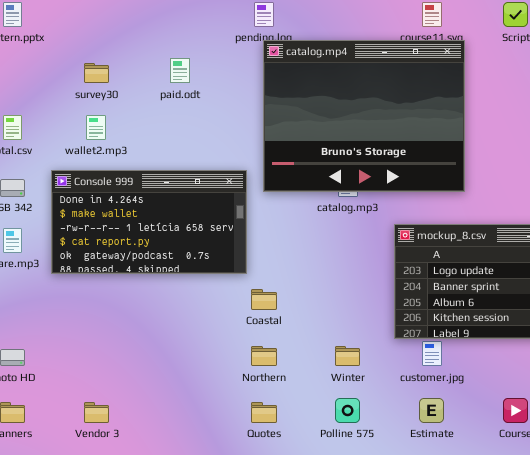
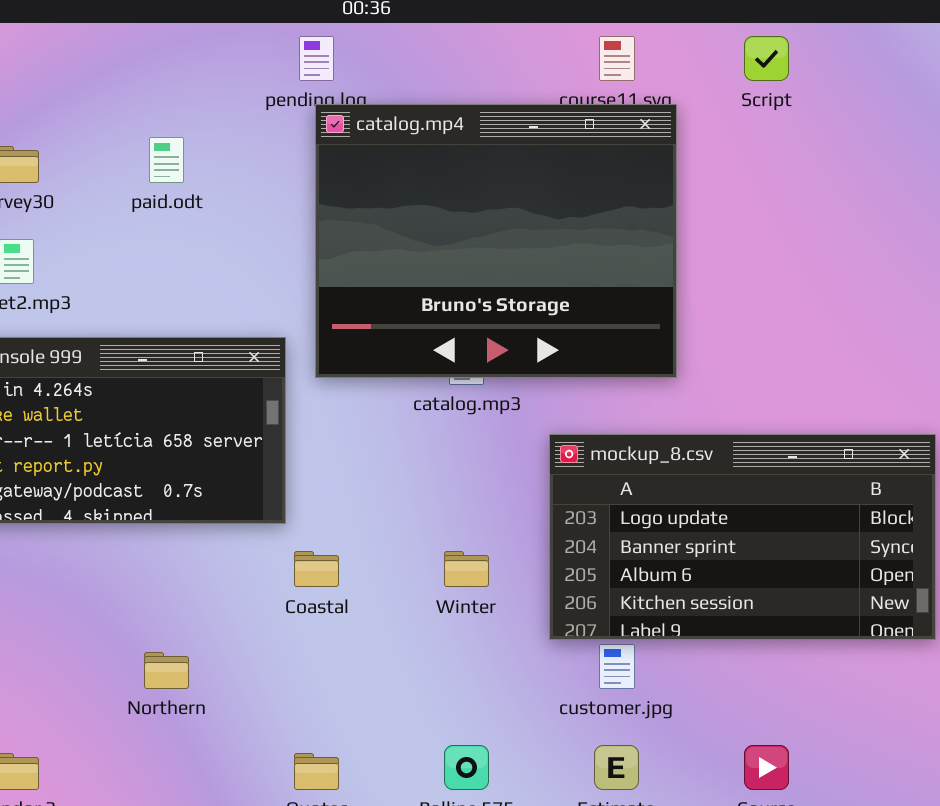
Northern: [251,346,277,366] -> [144,652,189,689], moved
Winter: [335,346,360,366] -> [444,551,489,587], moved

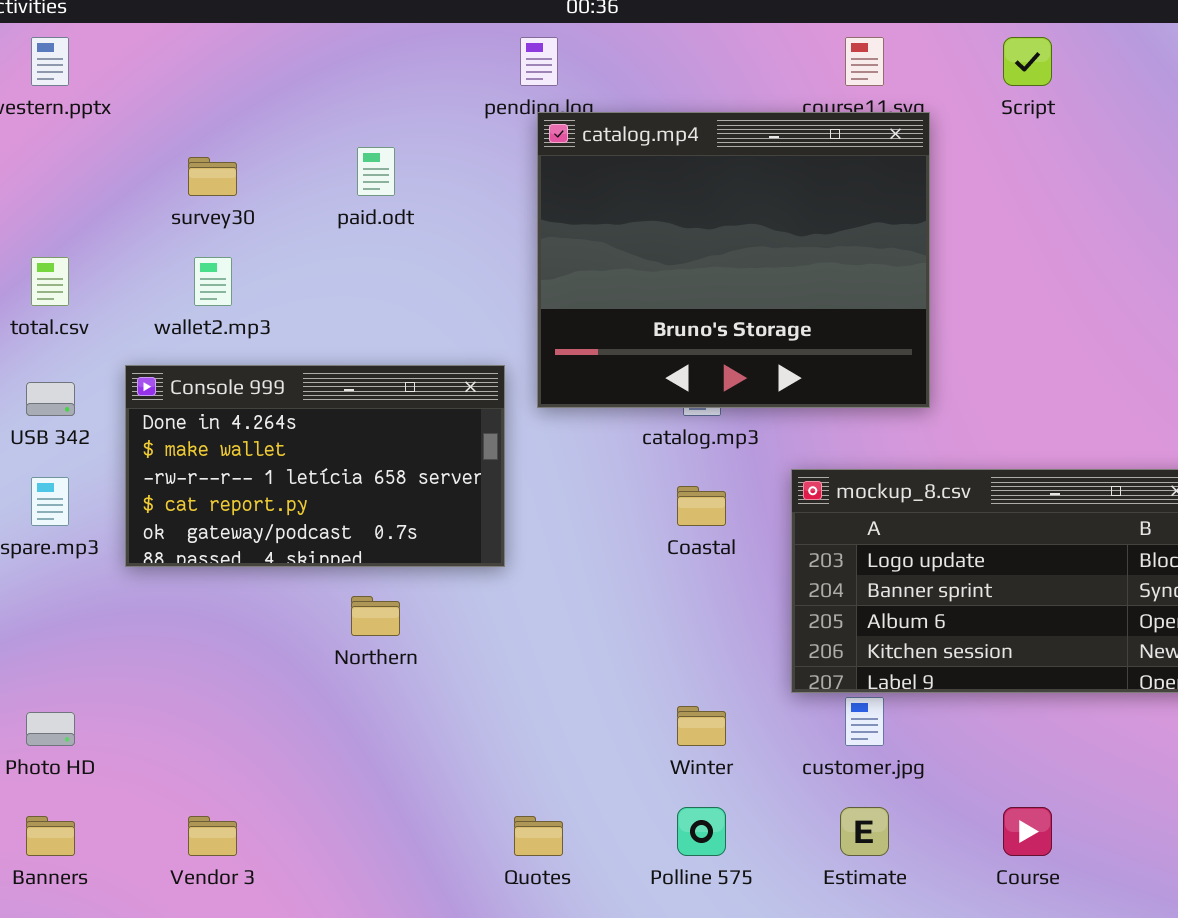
Coastal: [294,551,339,587] -> [677,486,726,526], moved
Winter: [444,551,489,587] -> [677,706,726,746], moved
Northern: [144,652,189,689] -> [351,596,400,636], moved

